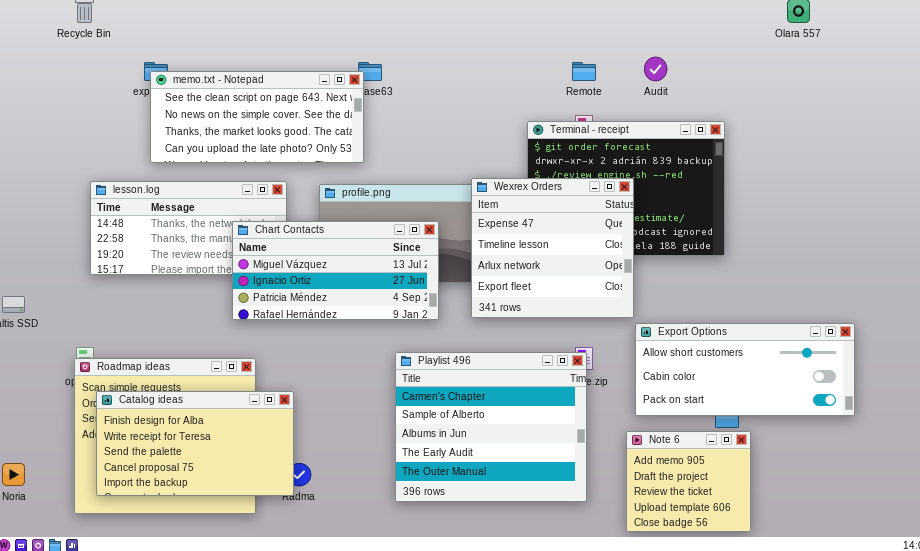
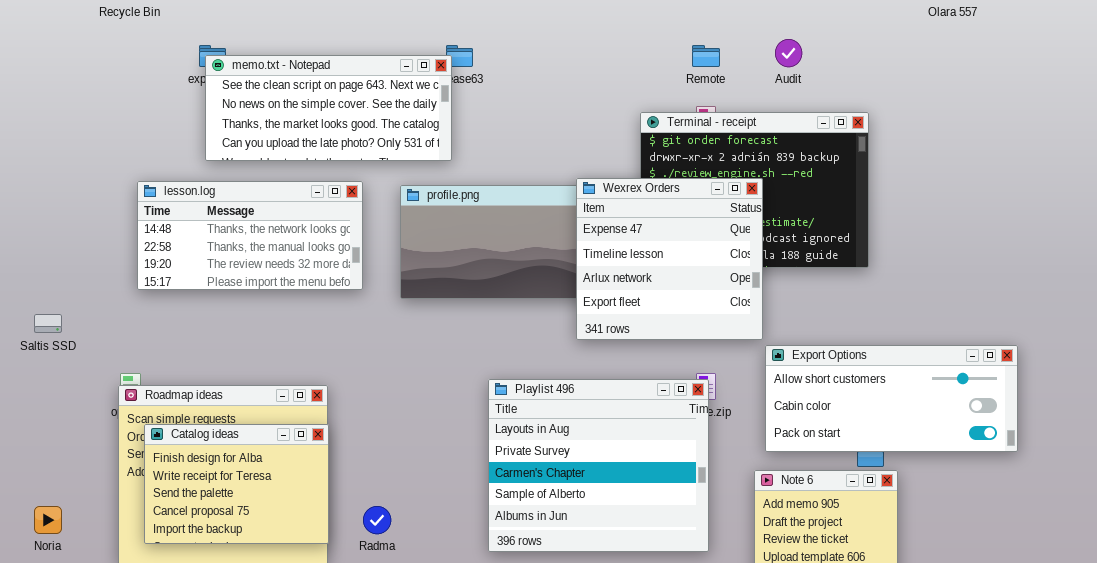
Chart Contacts: [232,221,439,320] -> none, closed
Playlist 496: [395,352,587,502] -> [488,379,709,552], scrolled up 2 rows
Catalog ideas: [96,391,294,496] -> [144,424,329,544], resized

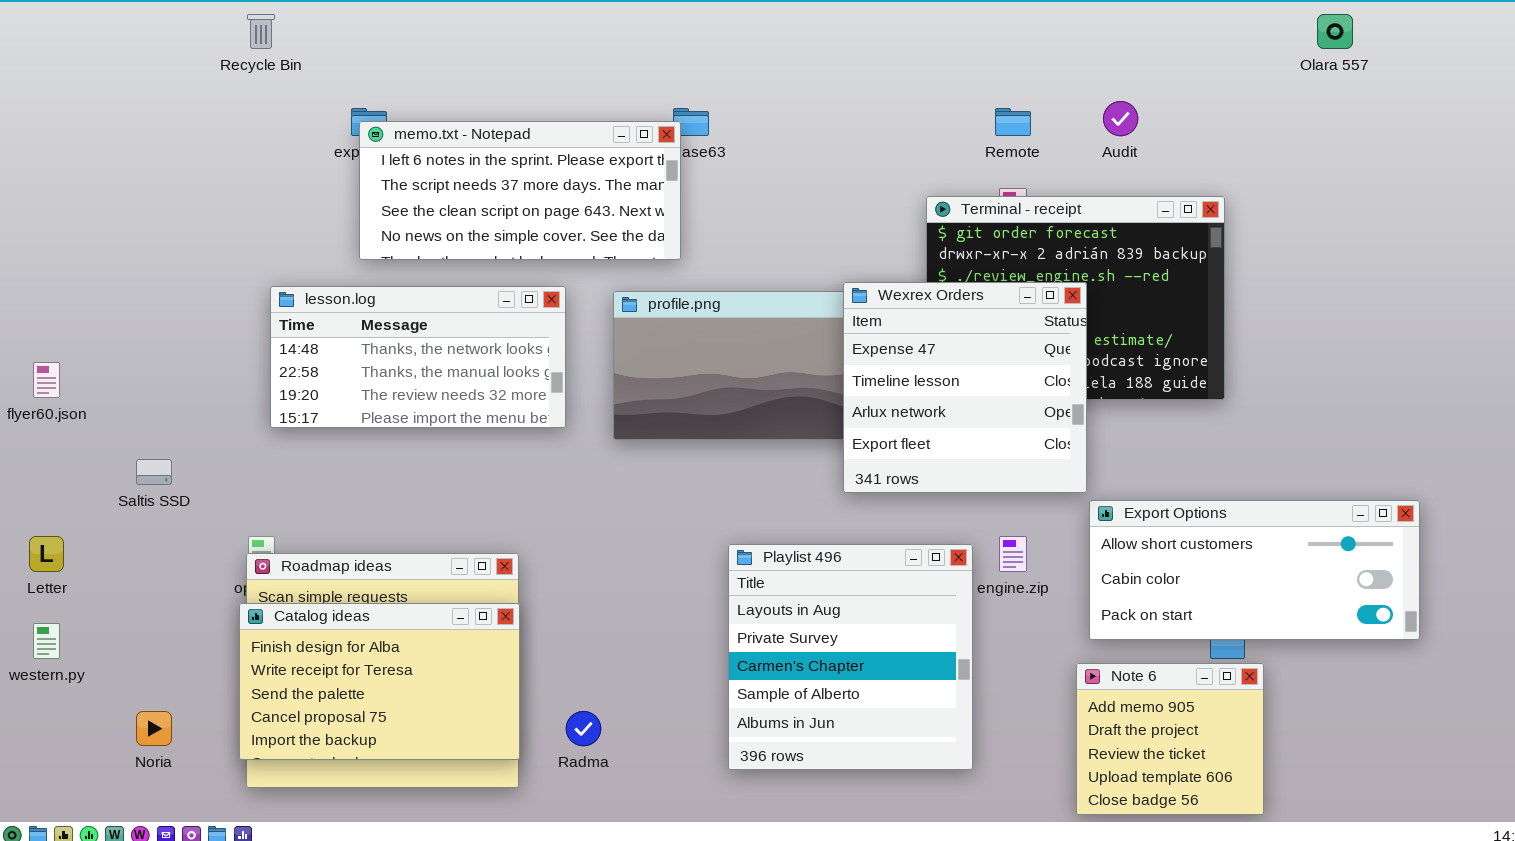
memo.txt - Notepad: [205,55,452,161] -> [359,121,681,260], scrolled up 2 rows
Playlist 496: [488,379,709,552] -> [728,544,973,770], resized
Catalog ideas: [144,424,329,544] -> [239,603,520,760], resized

